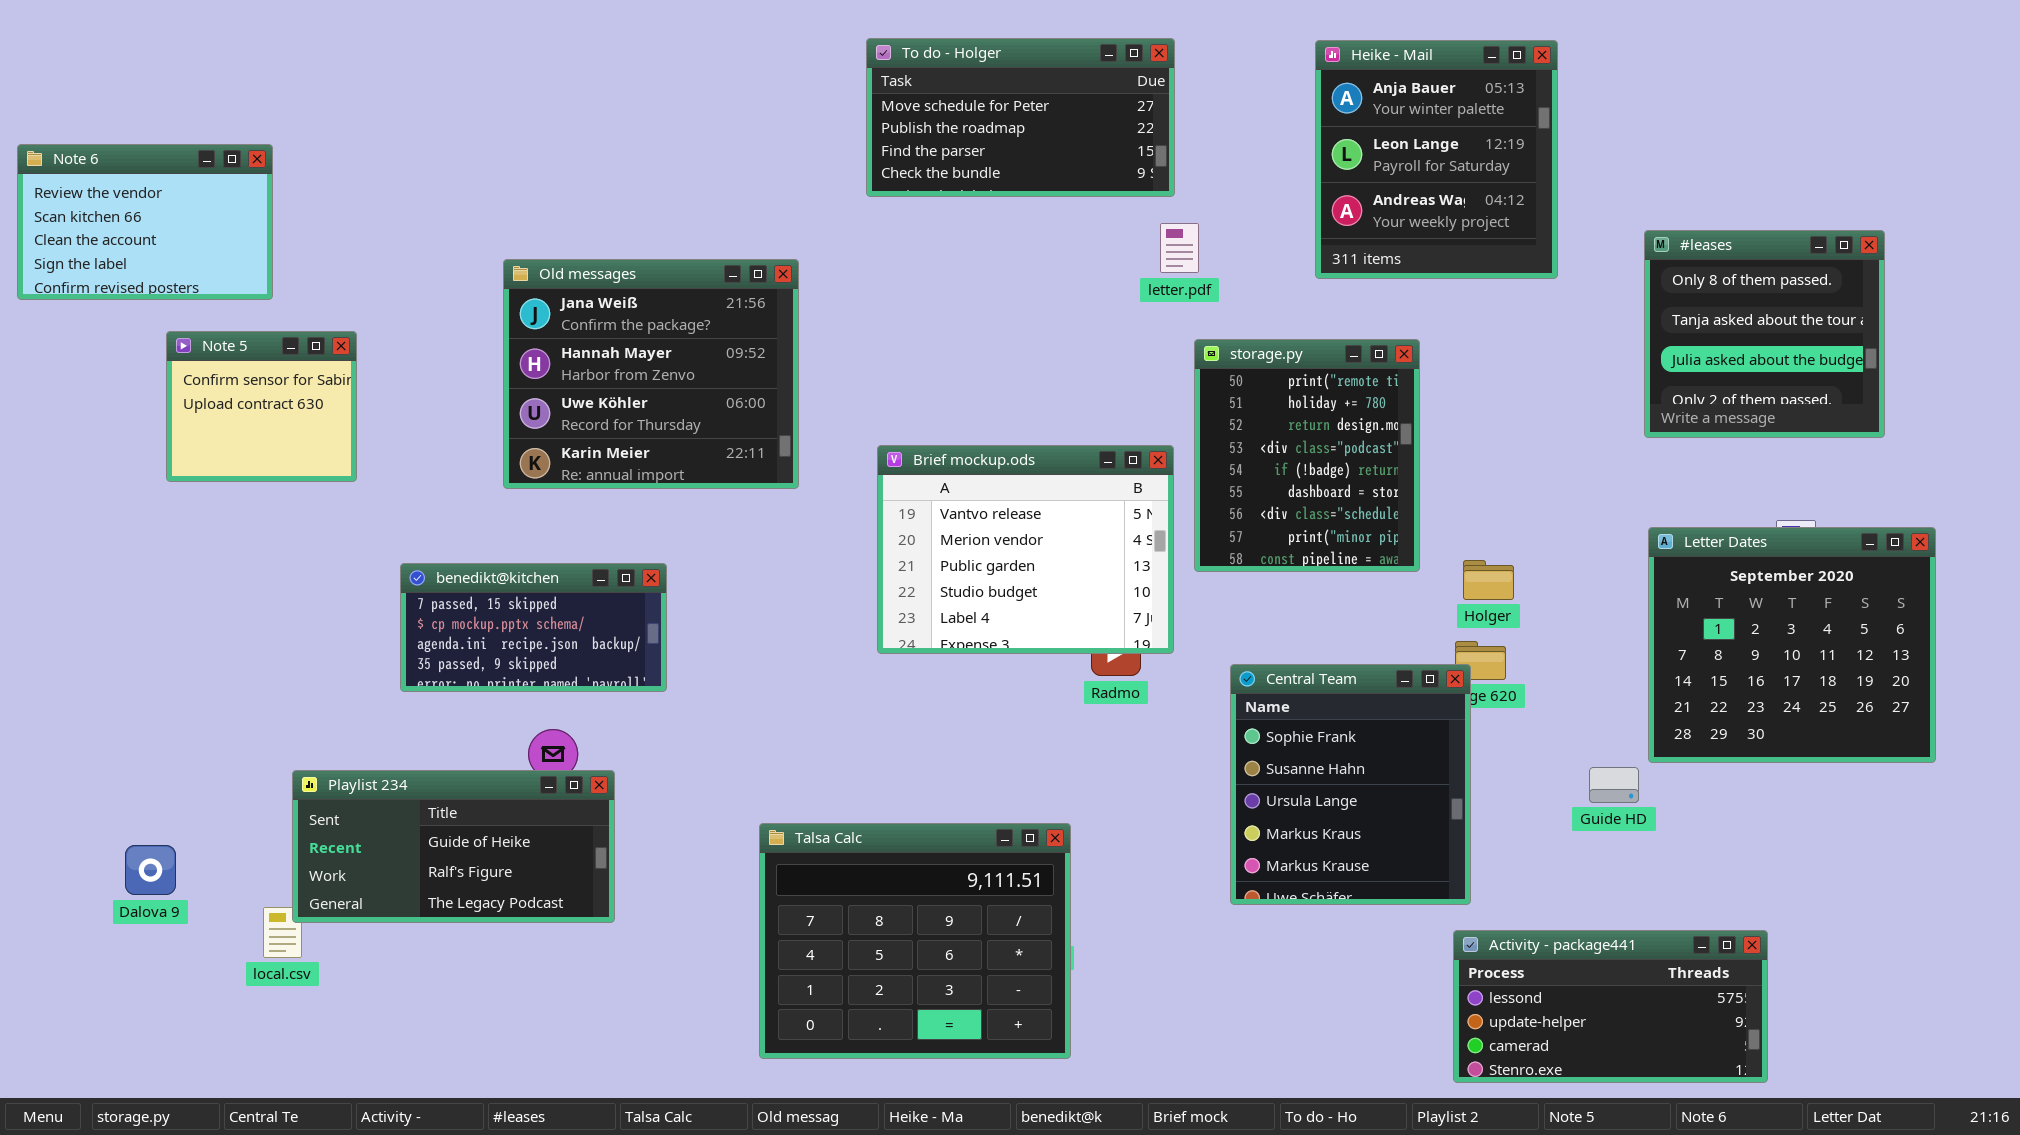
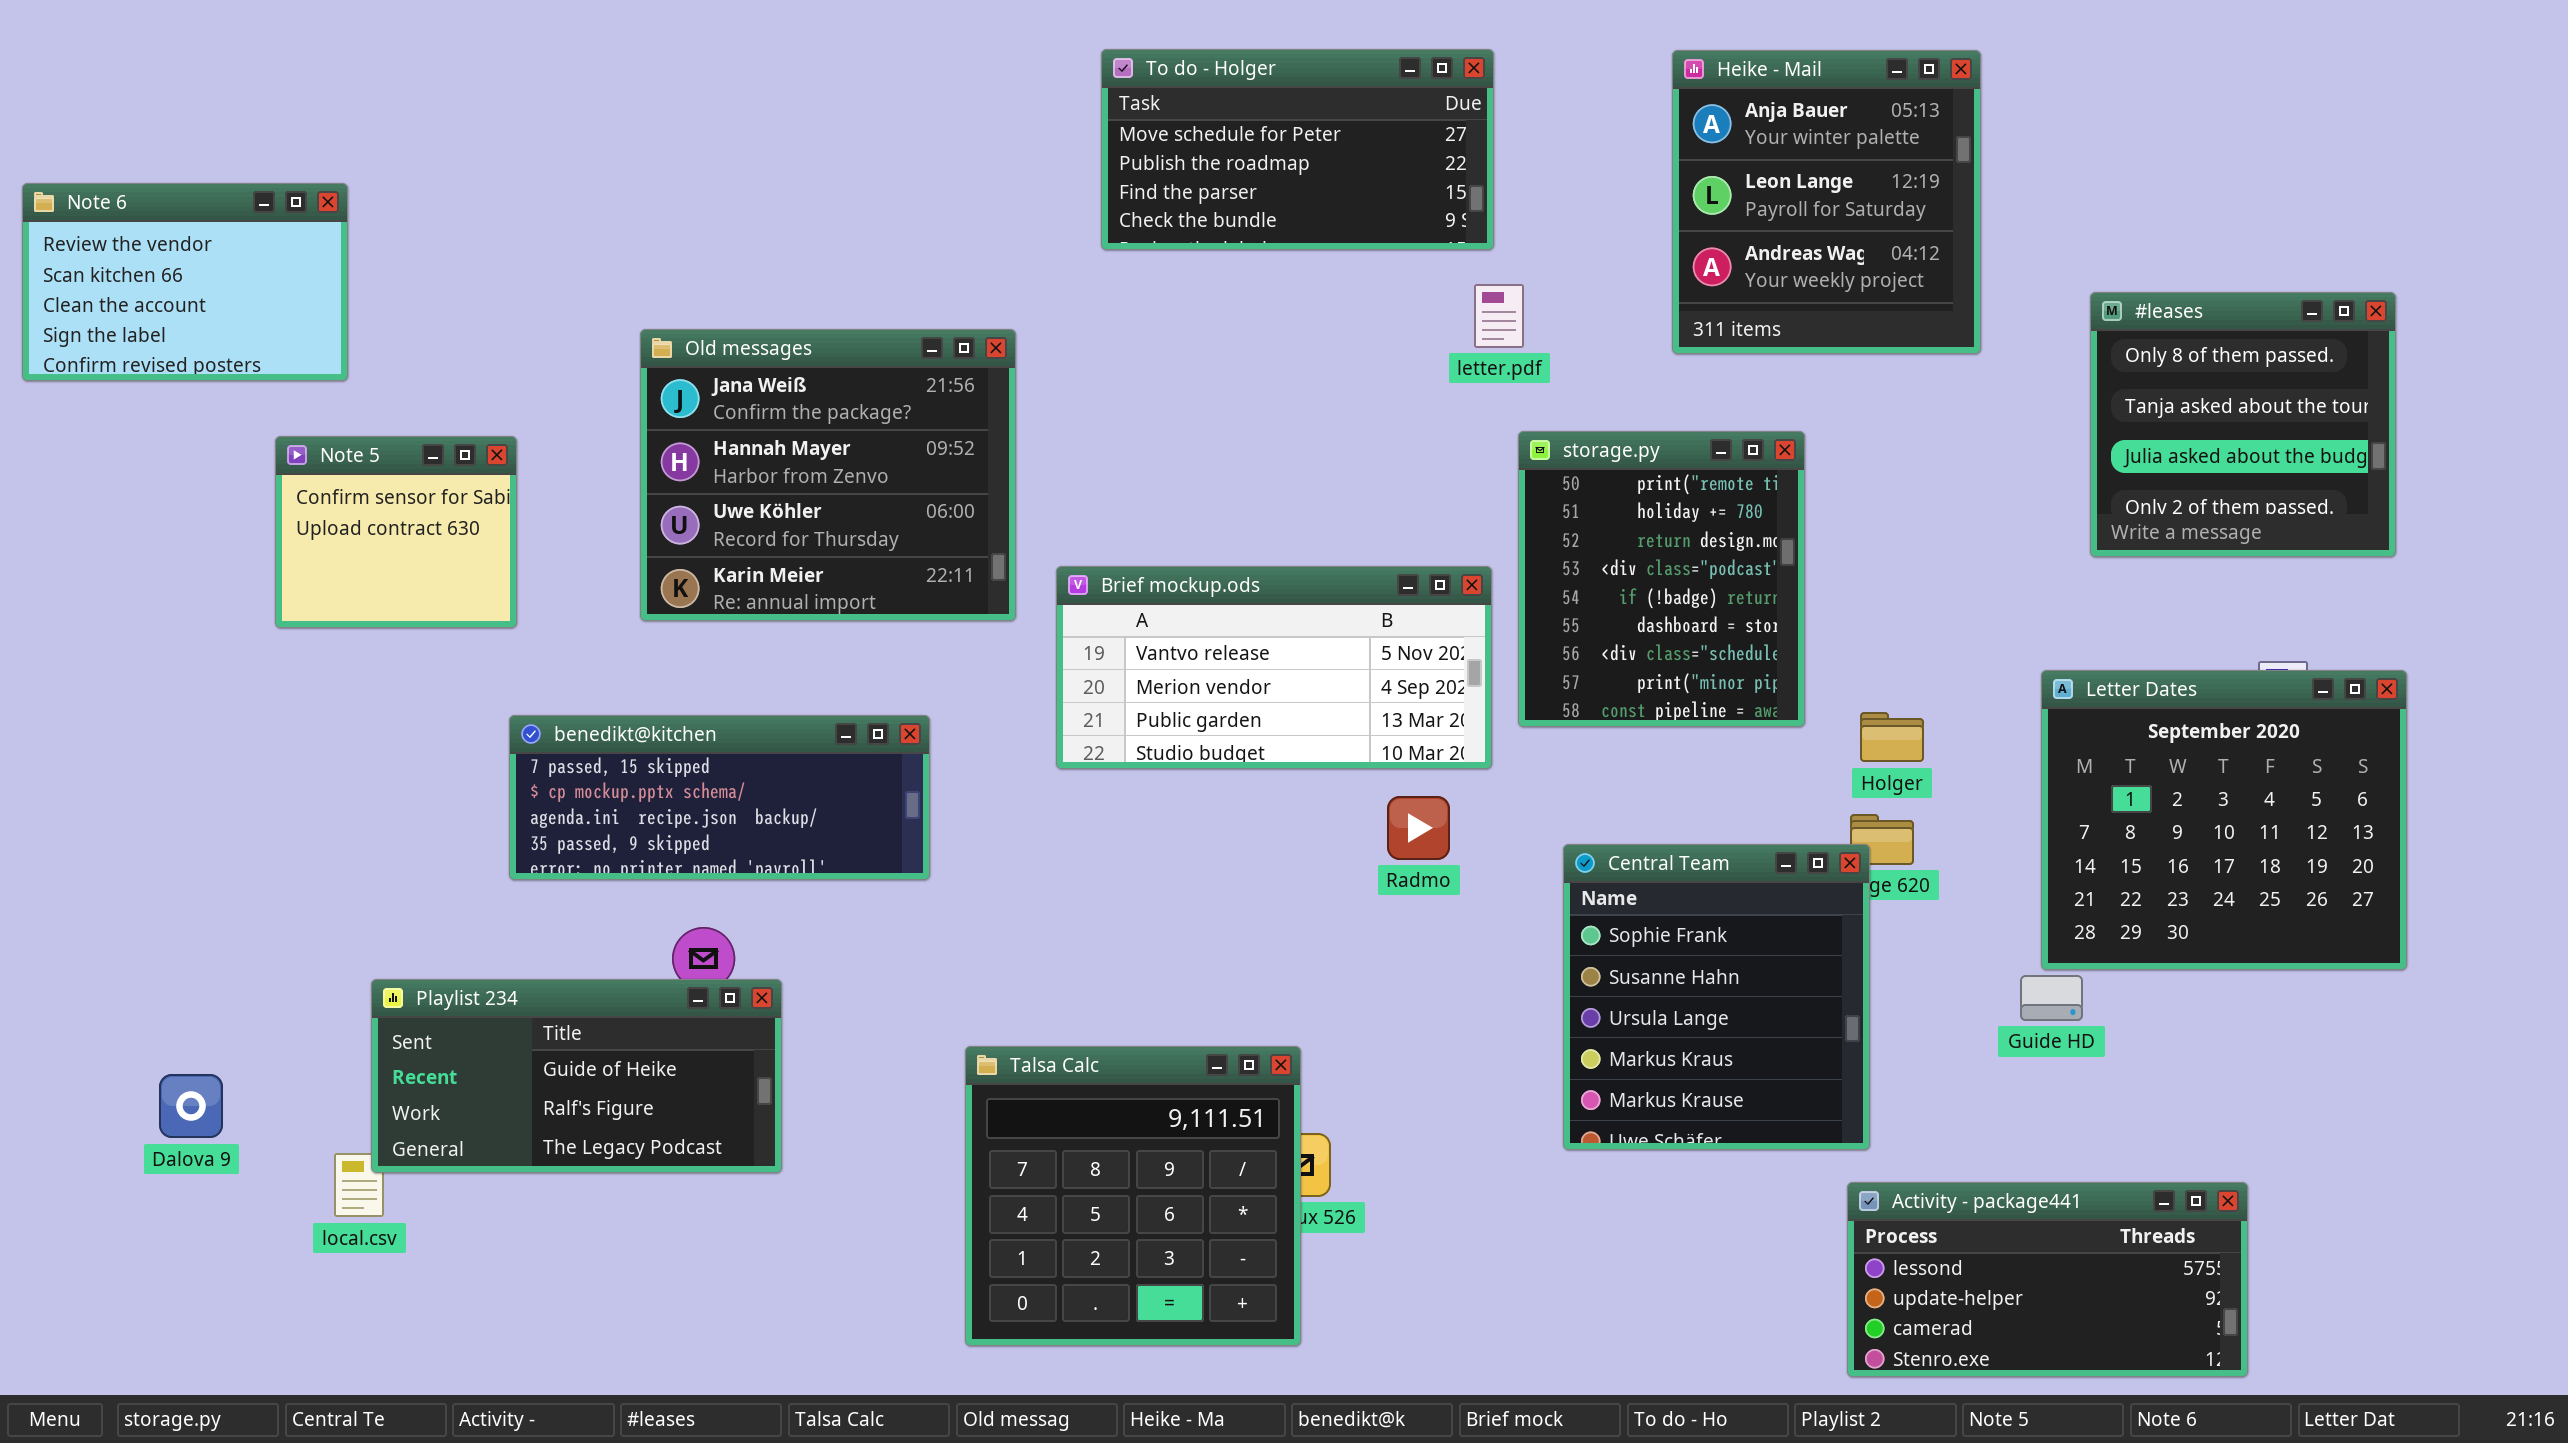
Note 5: [166,331,357,482] -> [275,436,517,628], moved
Brief mockup.ods: [877,445,1174,654] -> [1056,566,1492,769], resized
Letter Dates: [1648,527,1936,763] -> [2041,670,2407,970], moved
benedikt@kitchen: [400,563,667,692] -> [509,715,930,880], resized
Talsa Calc: [759,823,1071,1059] -> [965,1046,1301,1346], resized

